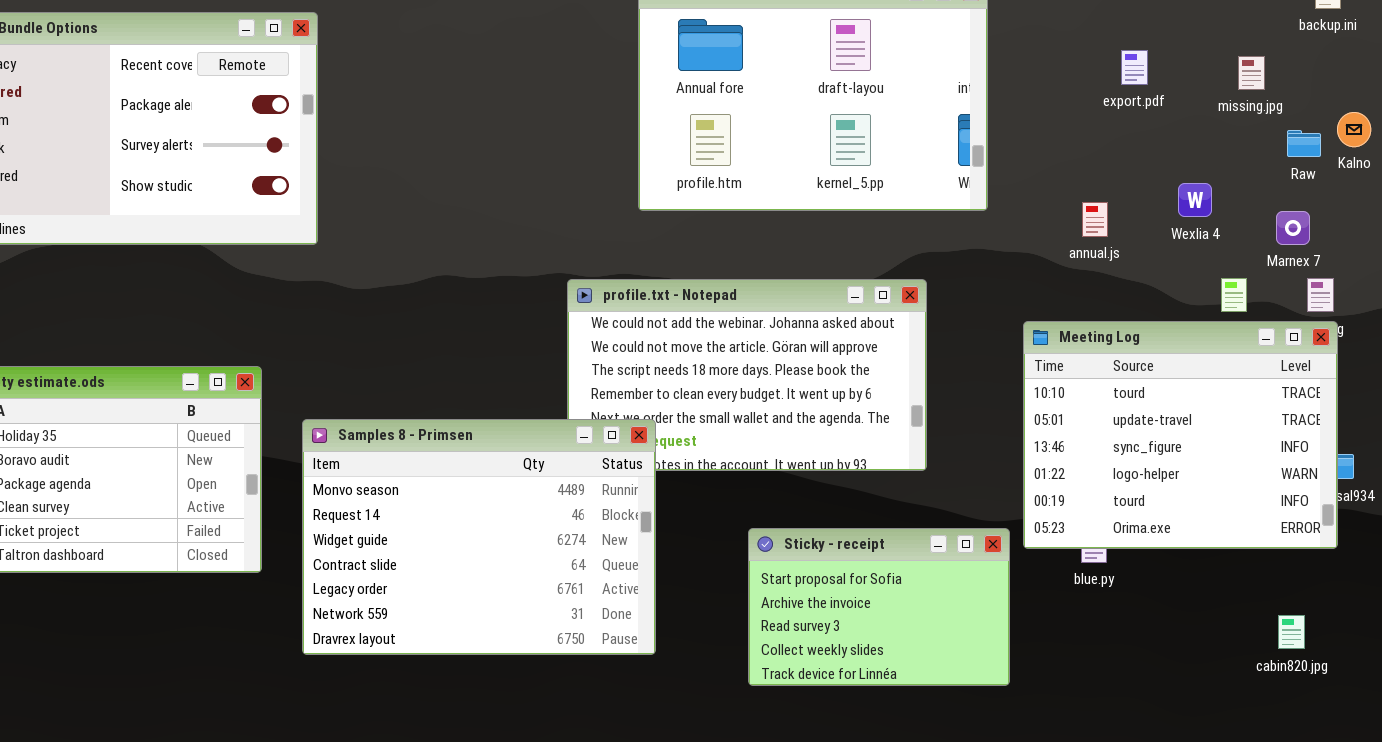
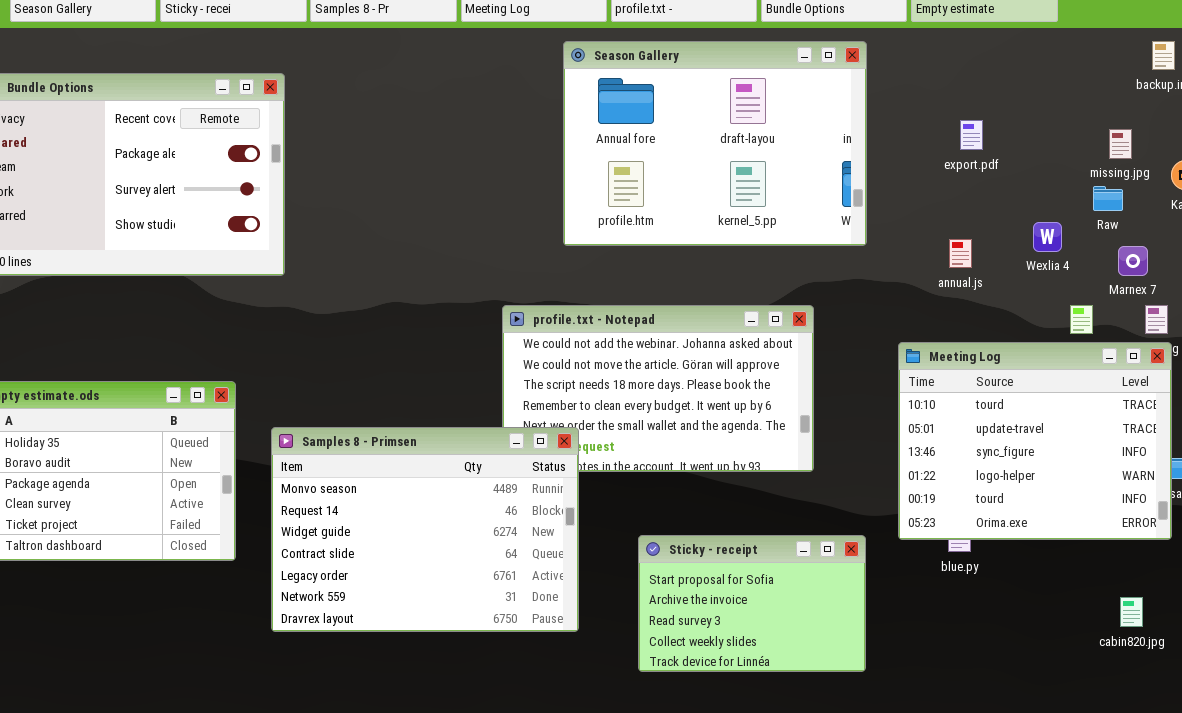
export.pdf: [1121,50,1148,85] -> [960,120,983,150], moved
missing.jpg: [1238,56,1265,90] -> [1109,129,1132,159], moved
Raw: [1287,130,1321,157] -> [1093,186,1123,211], moved
Sticky - receipt: [748,528,1010,686] -> [638,535,866,672], moved

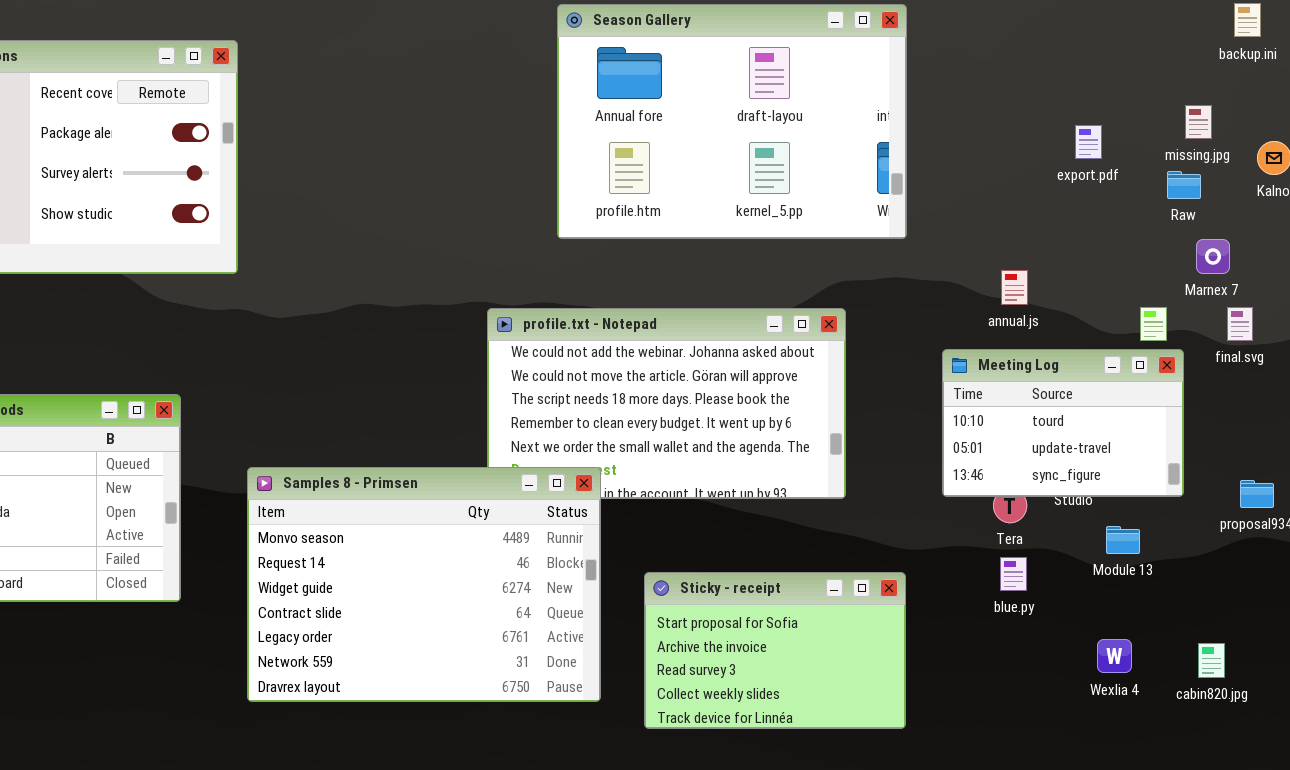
export.pdf: [960,120,983,150] -> [1075,125,1102,159], moved
Wexlia 4: [1033,222,1062,252] -> [1097,639,1132,673], moved
annual.js: [949,239,972,268] -> [1001,270,1028,305], moved
Meeting Log: [898,342,1172,540] -> [942,349,1184,497], resized
Samples 8 - Primsen: [271,427,579,632] -> [247,467,601,702], moved

